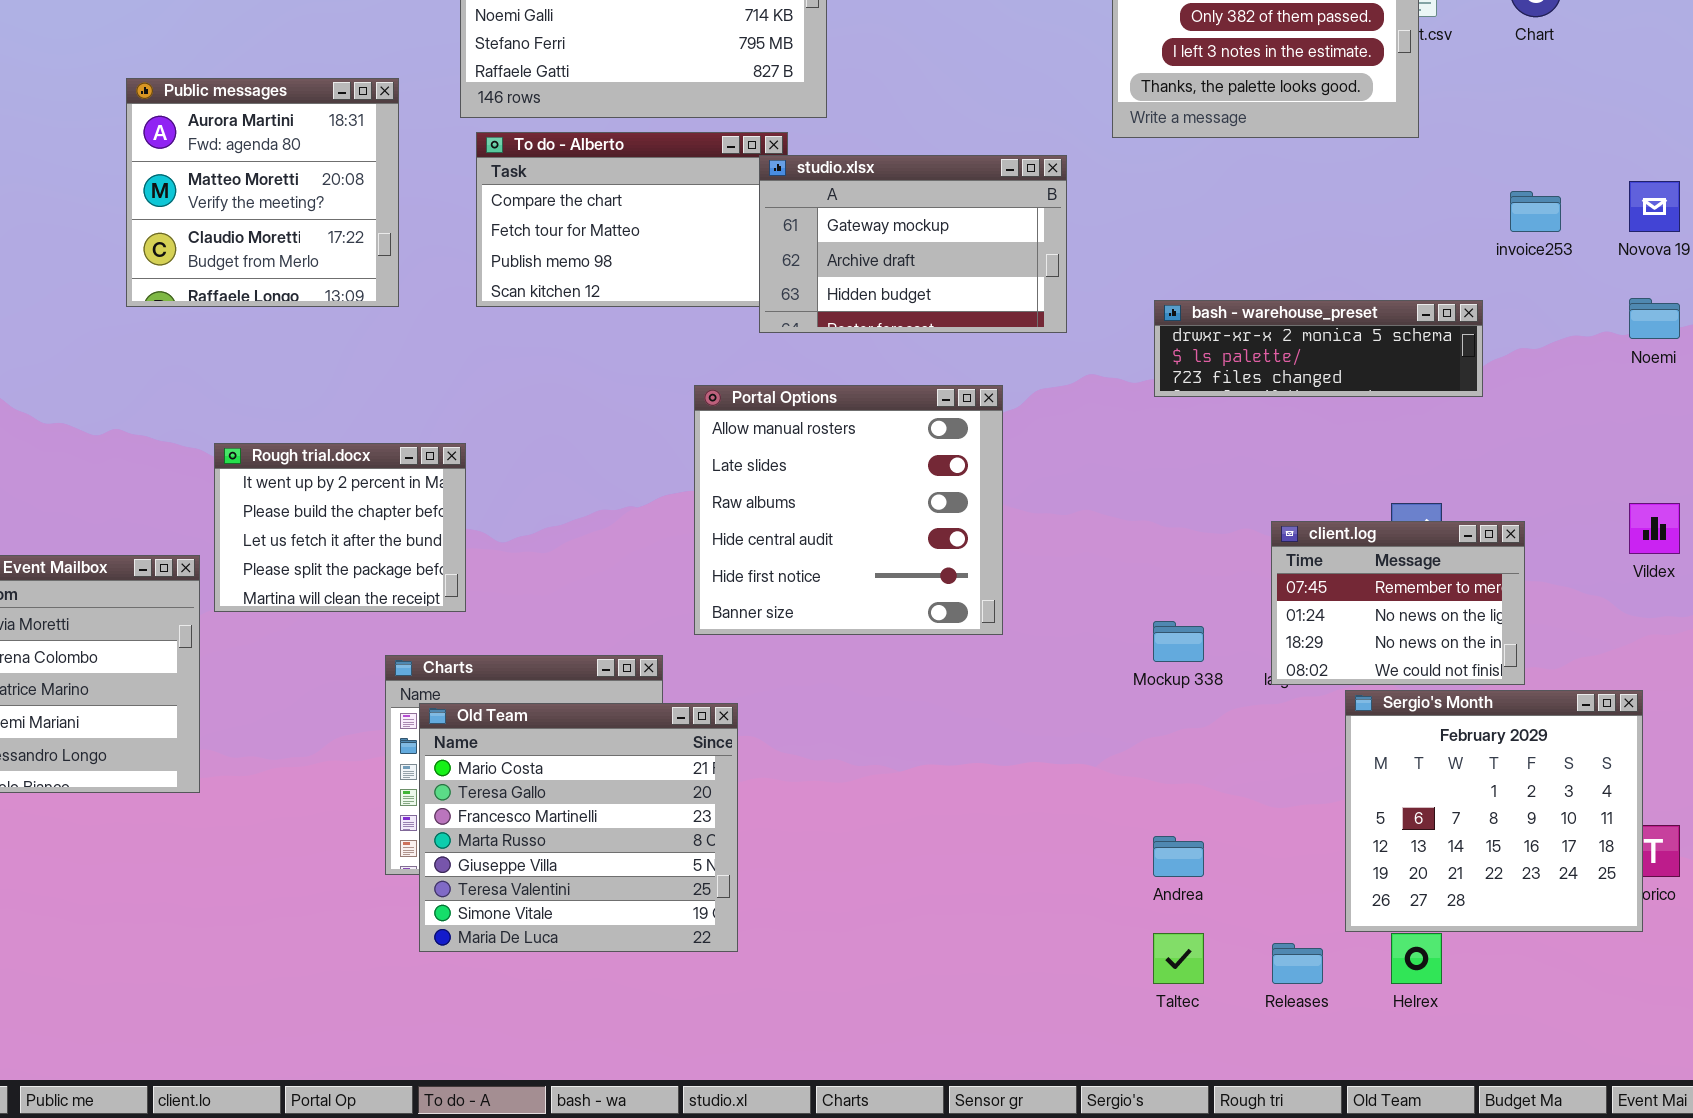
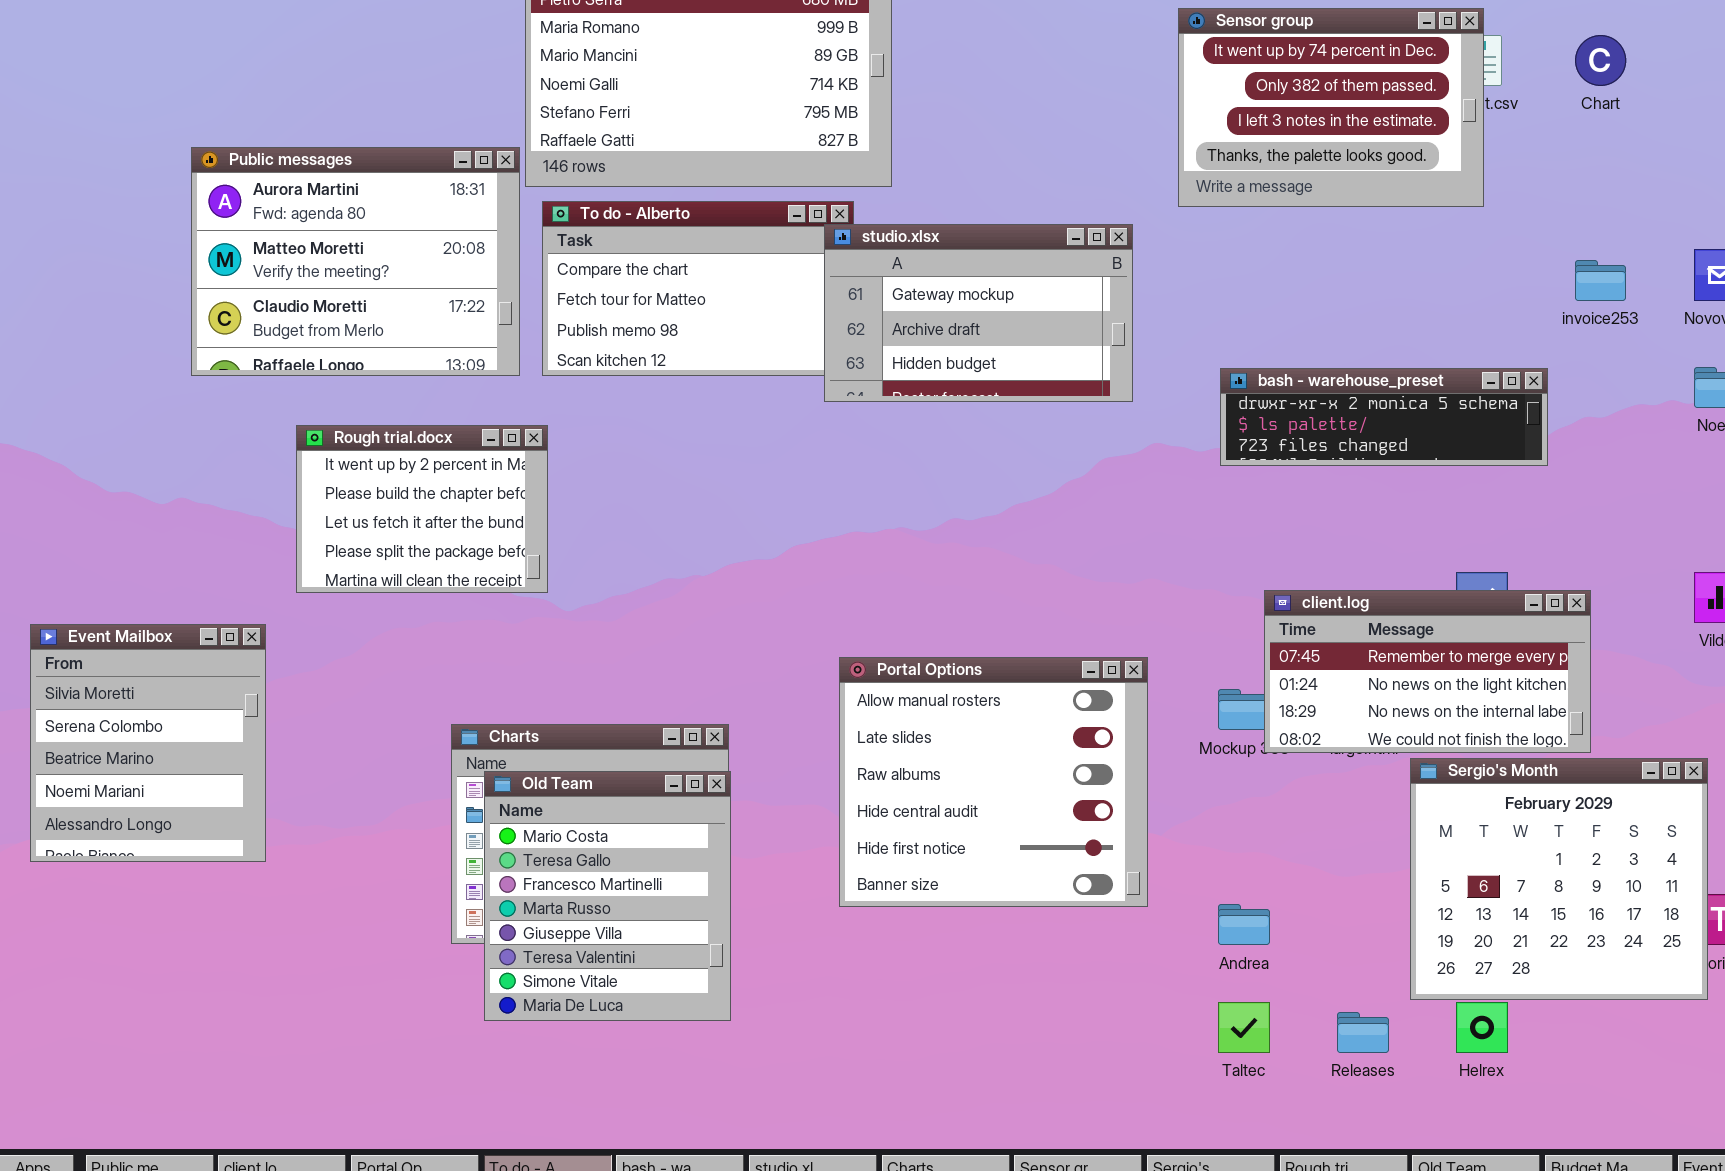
Public messages: [126,78,399,307] -> [191,147,520,376], resized
Portal Options: [694,385,1003,635] -> [839,657,1148,907], moved
Rough trial.docx: [214,443,466,612] -> [296,425,548,593], moved
client.log: [1271,521,1525,685] -> [1264,590,1591,753], resized
Old Team: [419,703,738,952] -> [484,771,731,1021], resized

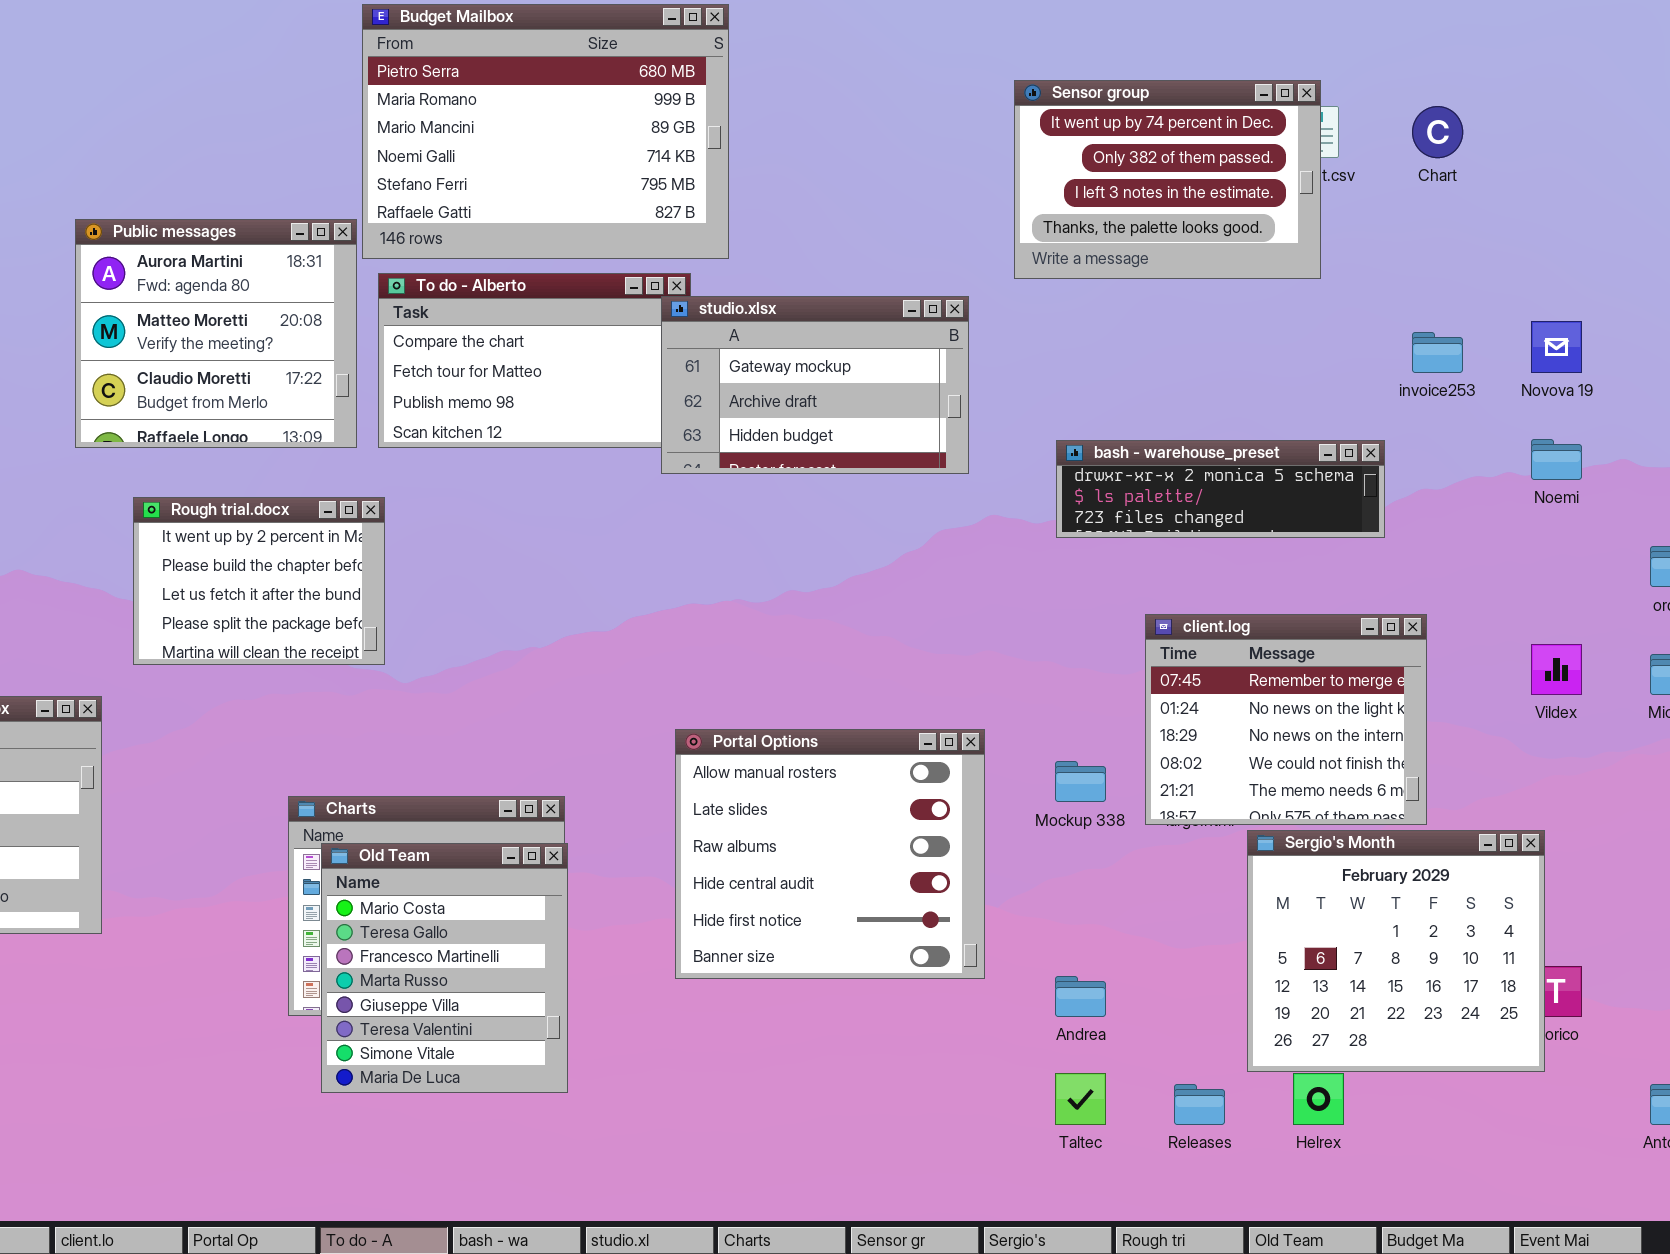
Public messages: [191,147,520,376] -> [75,219,357,448], resized
client.log: [1264,590,1591,753] -> [1145,614,1427,825], resized

